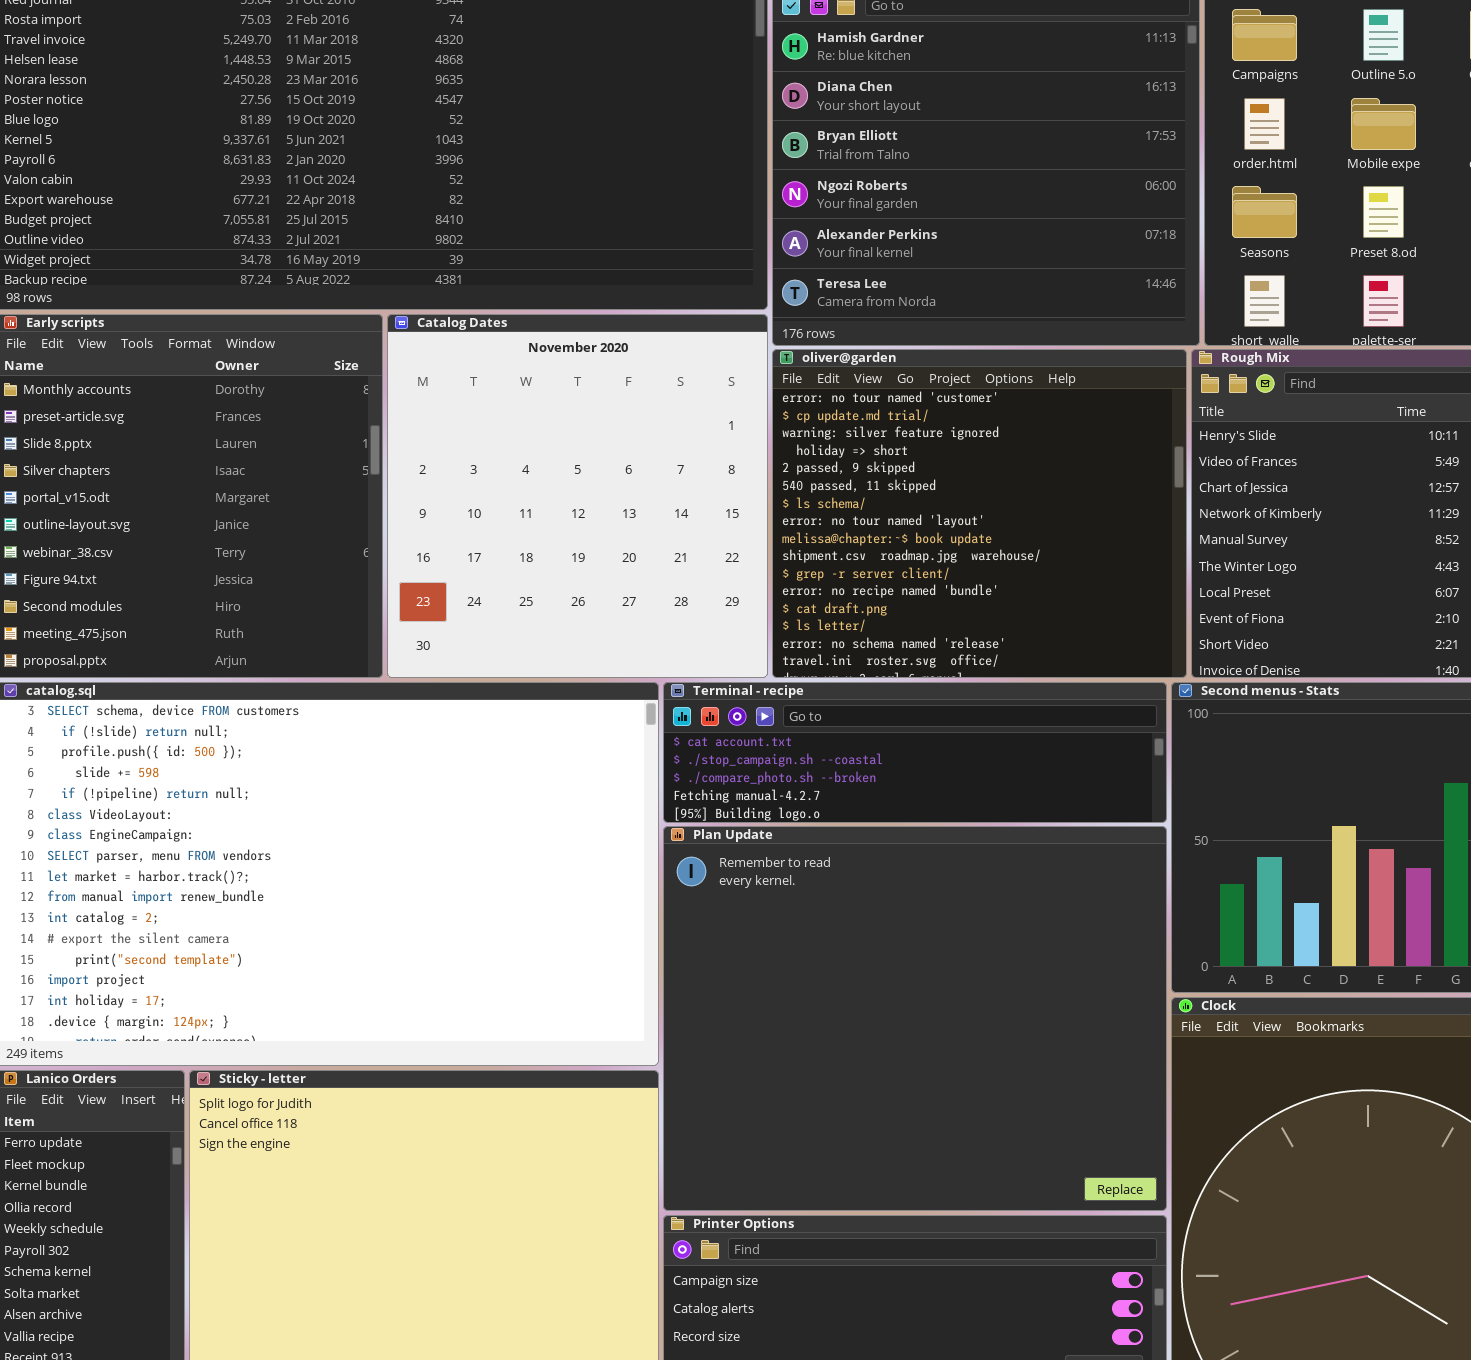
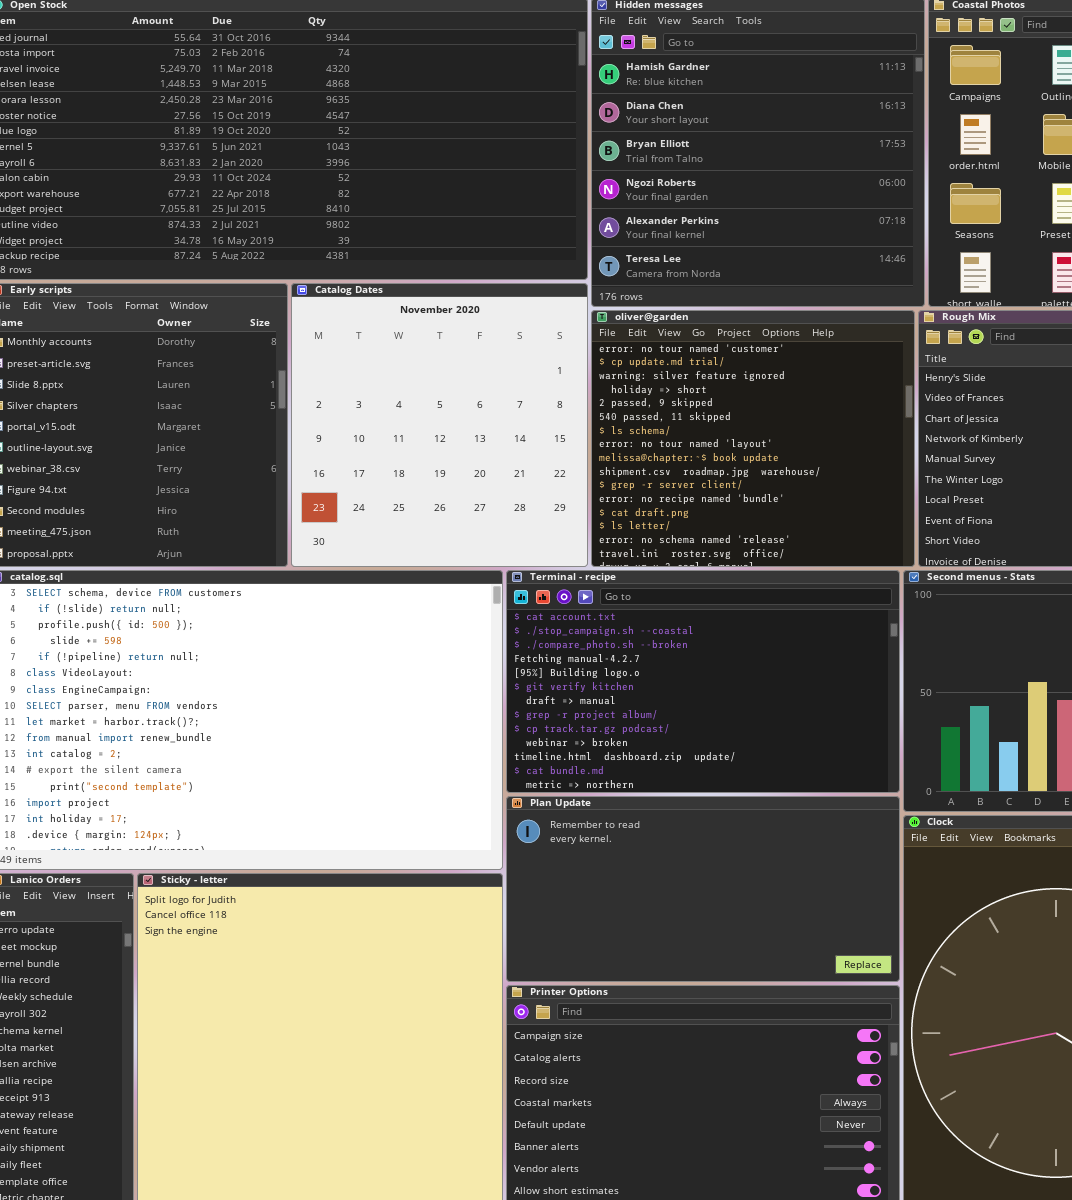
Terminal - recipe: [663,682,1167,823] -> [506,570,900,793], resized
Plan Update: [663,826,1167,1211] -> [506,796,900,982], resized

